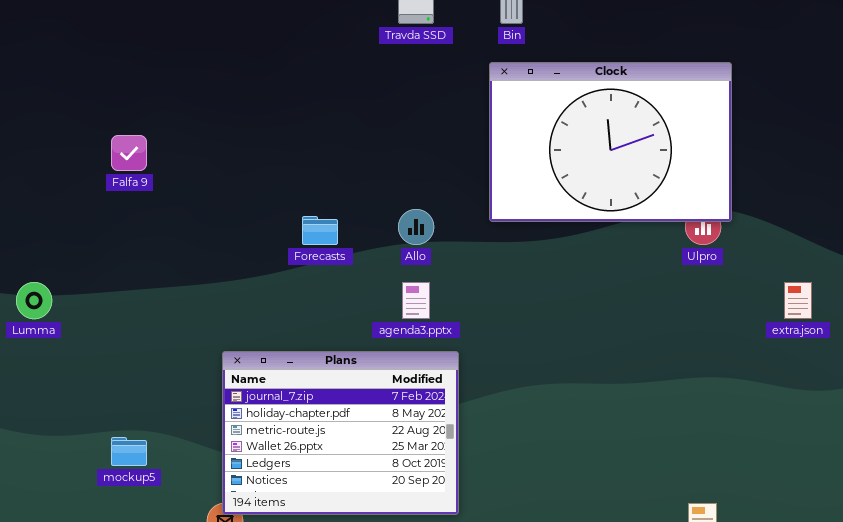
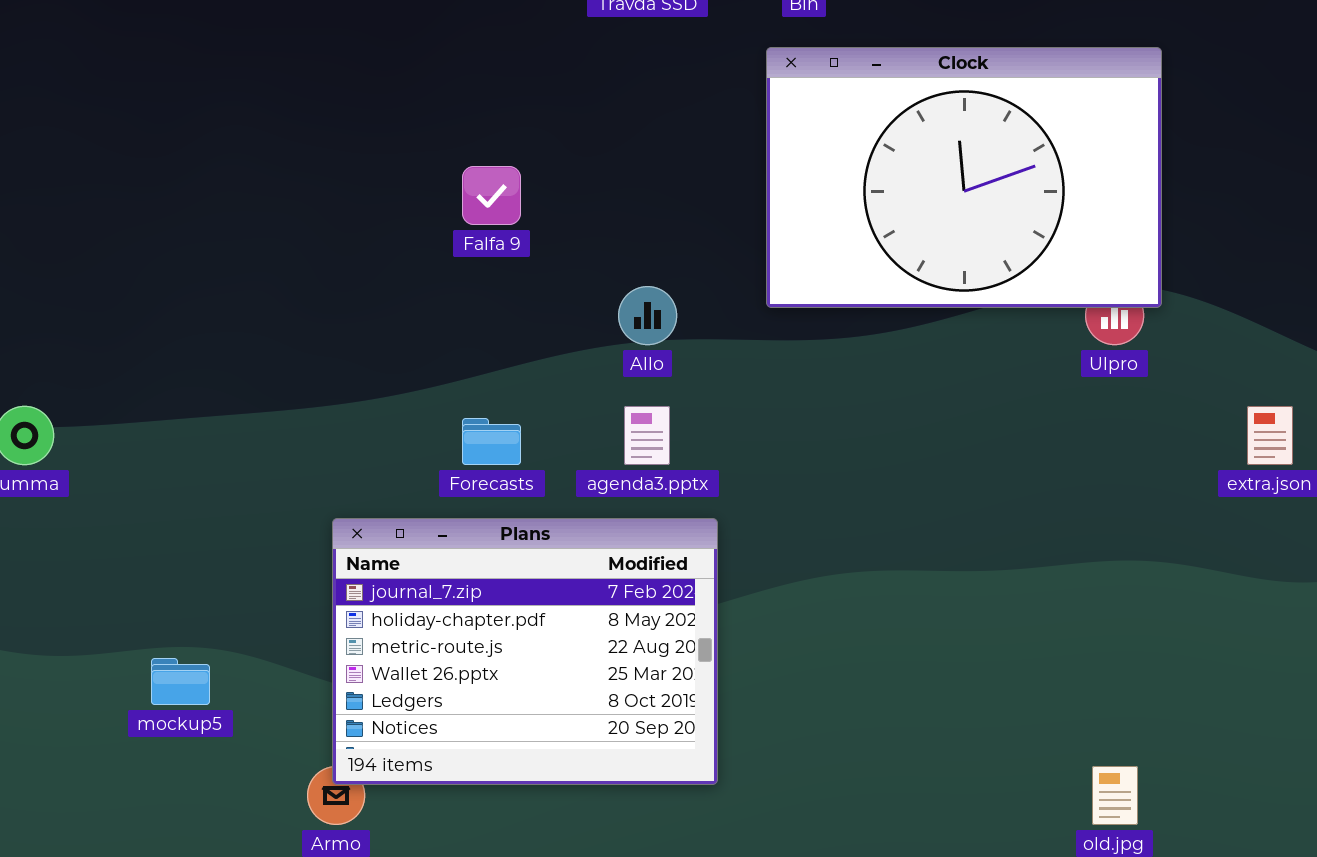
Falfa 9: [111,135,147,171] -> [462,166,521,225], moved
Forecasts: [302,216,338,245] -> [462,418,521,465], moved

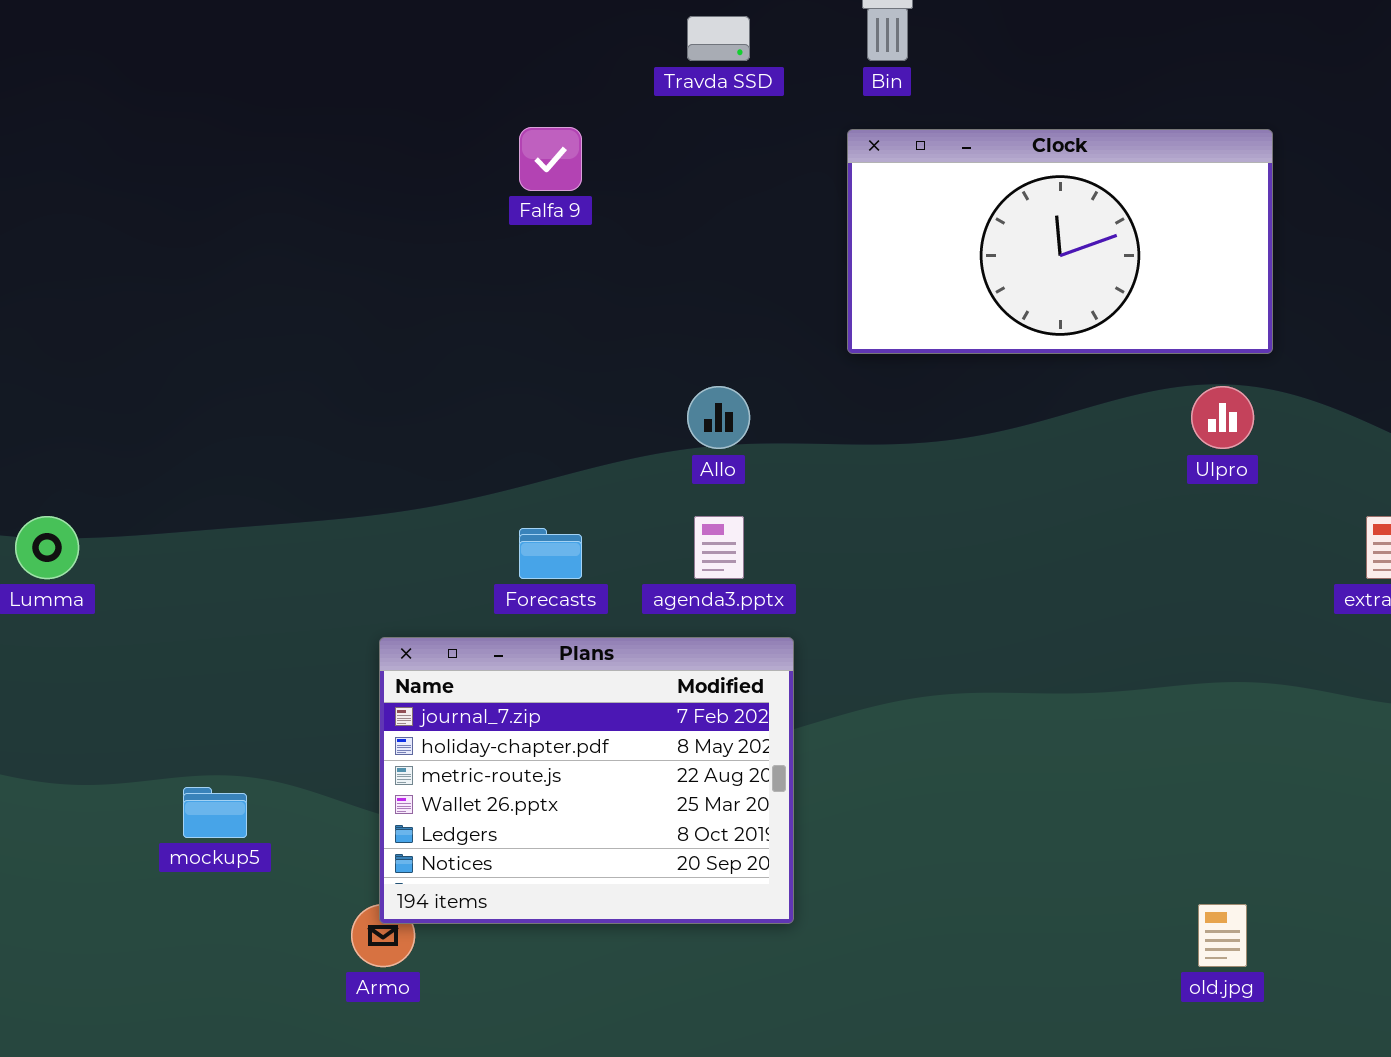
Clock: [766,47,1162,308] -> [847,129,1273,354], resized
Falfa 9: [462,166,521,225] -> [519,127,582,191], moved

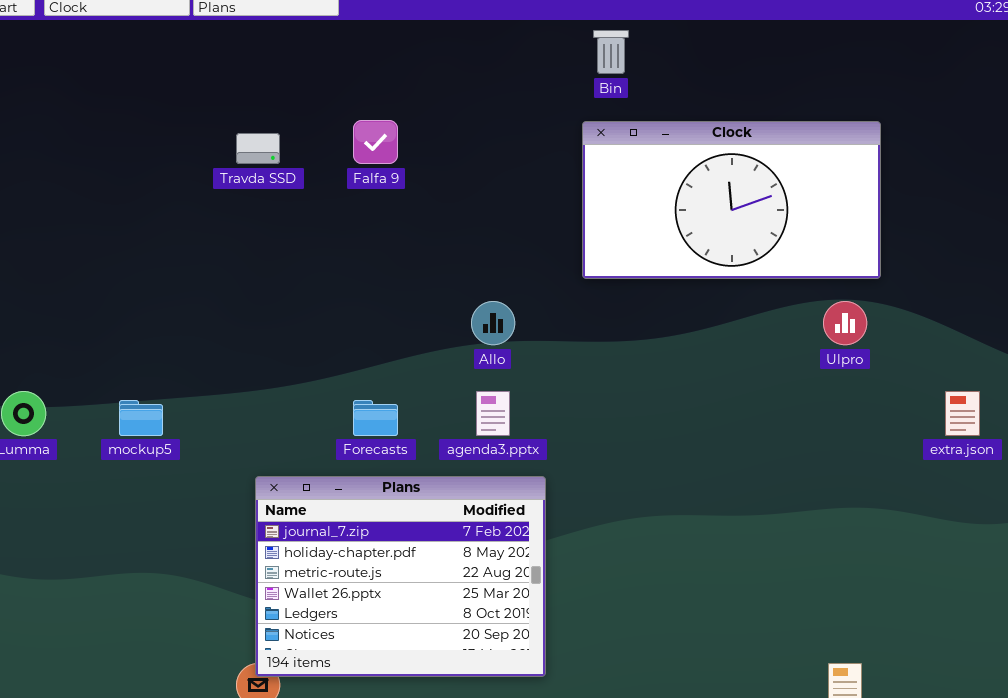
Travda SSD: [687,16,750,61] -> [236,133,280,164], moved
mockup5: [183,787,247,838] -> [119,400,163,436], moved

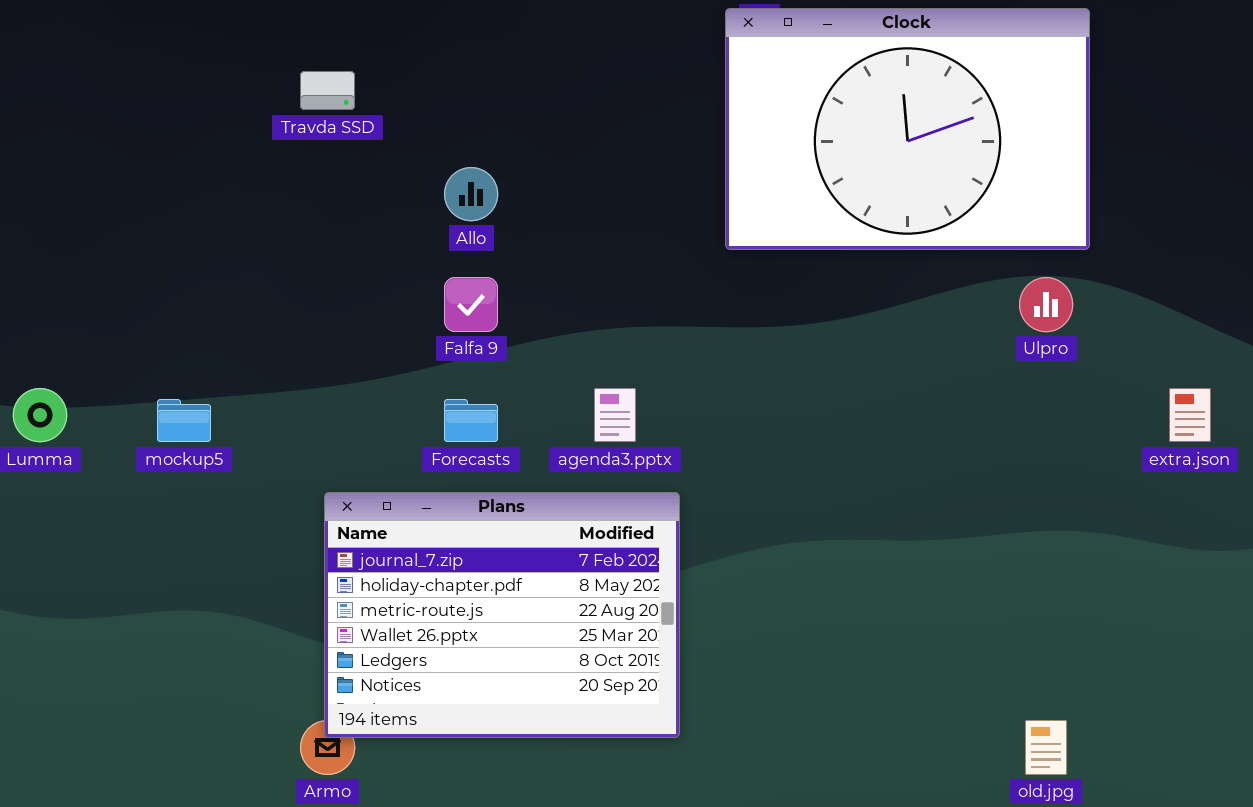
Falfa 9: [353,120,398,164] -> [444,277,498,332], moved
Clock: [582,121,881,279] -> [725,8,1090,250], resized
Allo: [471,301,515,345] -> [444,167,498,221], moved

